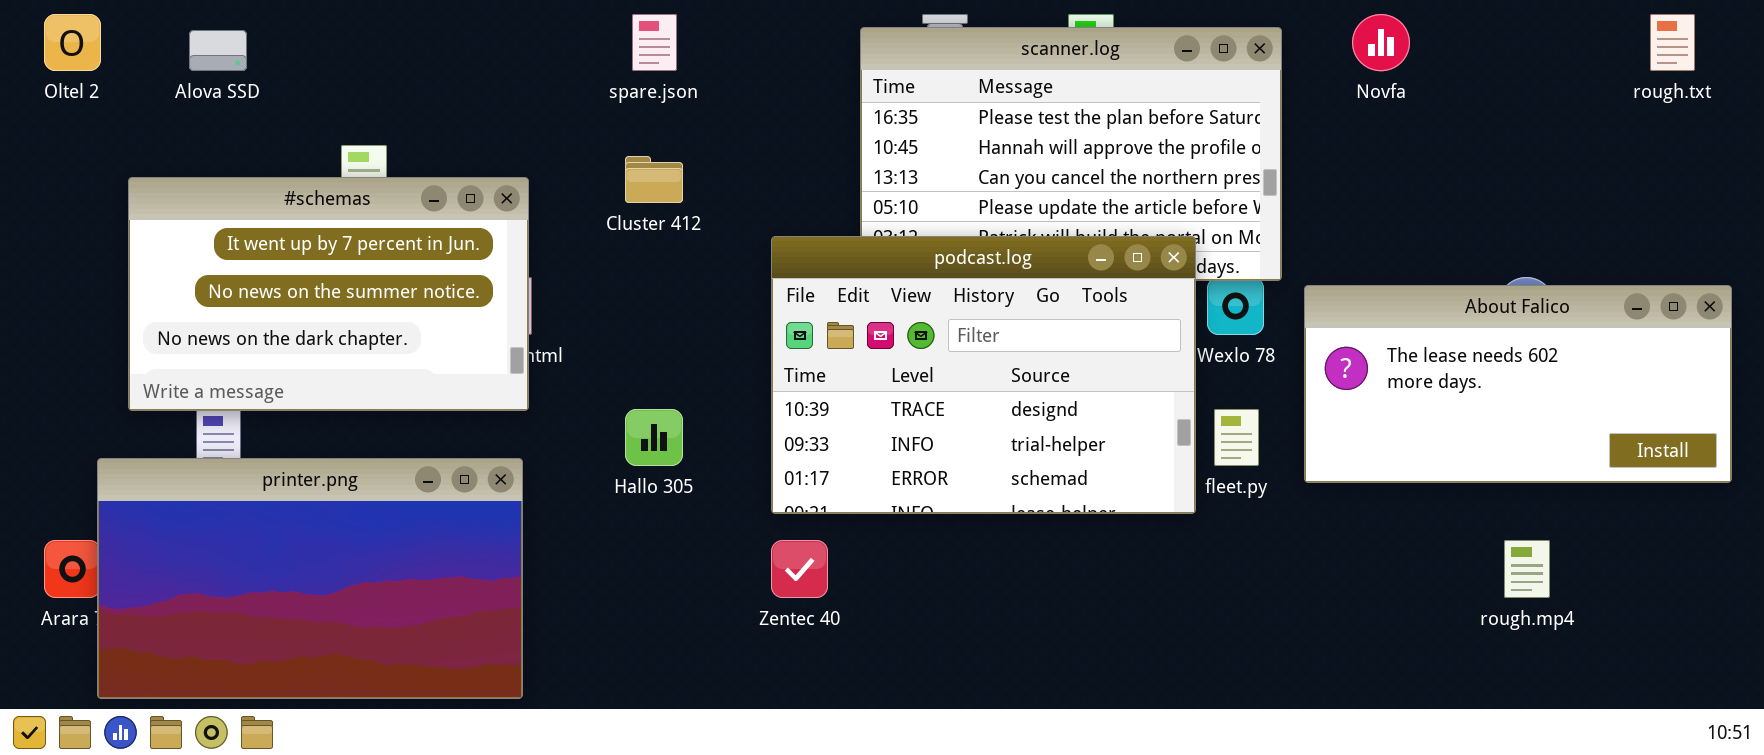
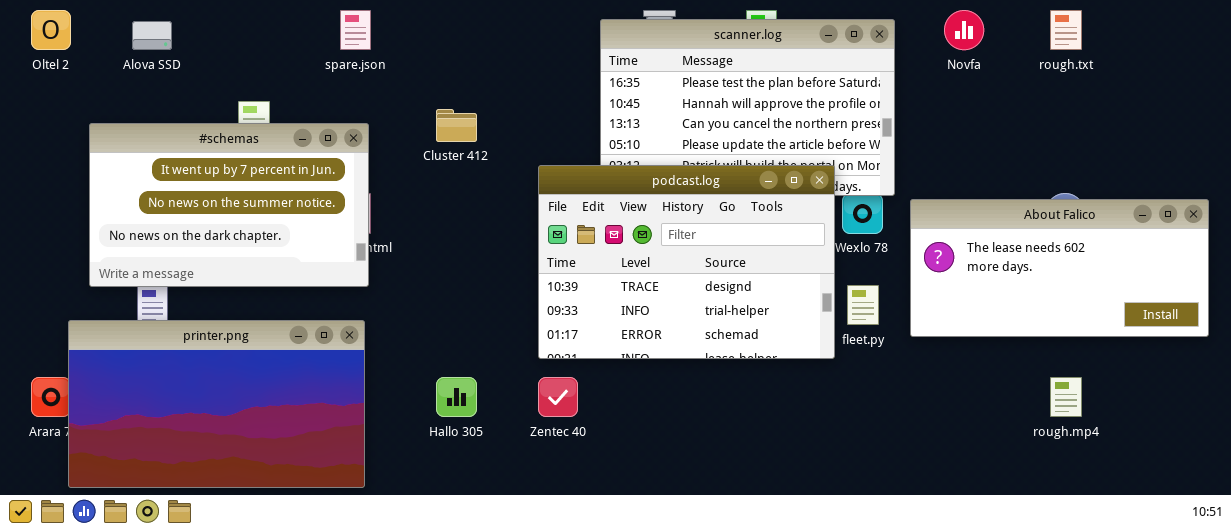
spare.json: [632,14,677,71] -> [340,10,371,50], moved
rough.txt: [1650,14,1695,71] -> [1050,10,1082,50], moved
Hallo 305: [625,409,683,466] -> [436,377,477,417], moved

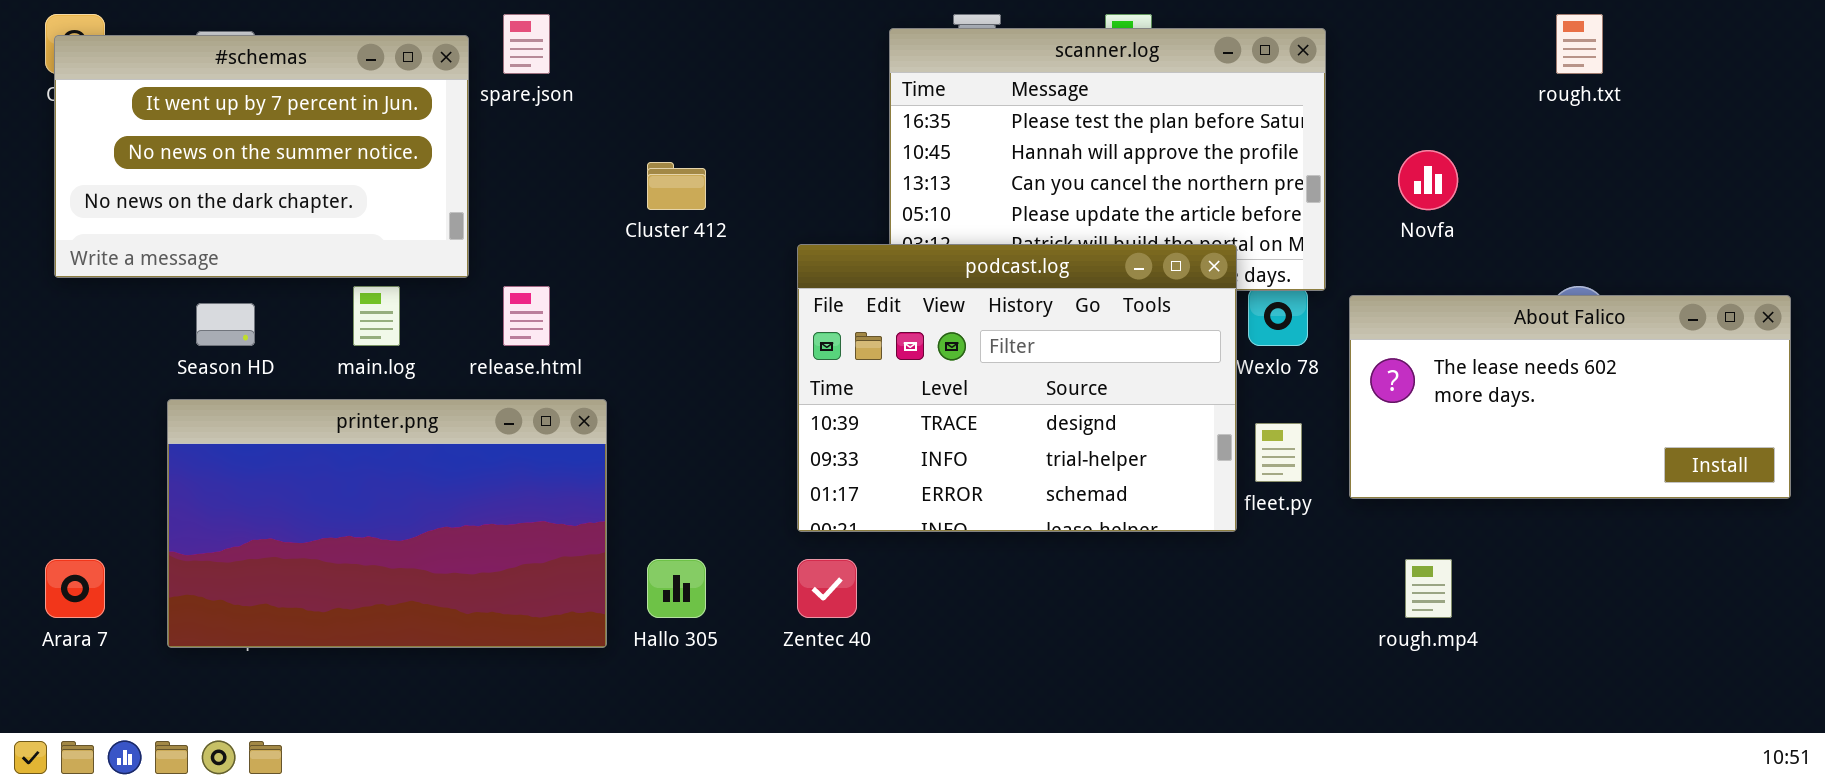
Novfa: [944,10,984,50] -> [1398,150,1458,210], moved
#schemas: [89,123,369,287] -> [54,35,469,278], moved
printer.png: [68,320,365,488] -> [167,399,607,648], moved
rough.mp4: [1050,377,1082,417] -> [1405,559,1452,618], moved

